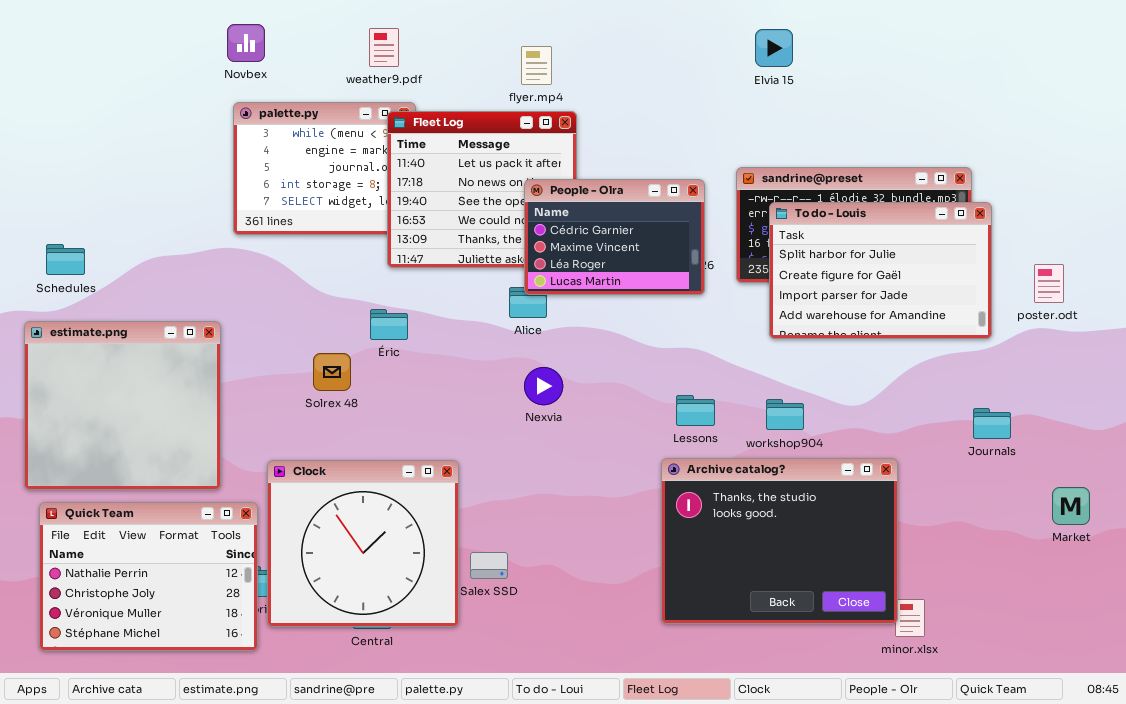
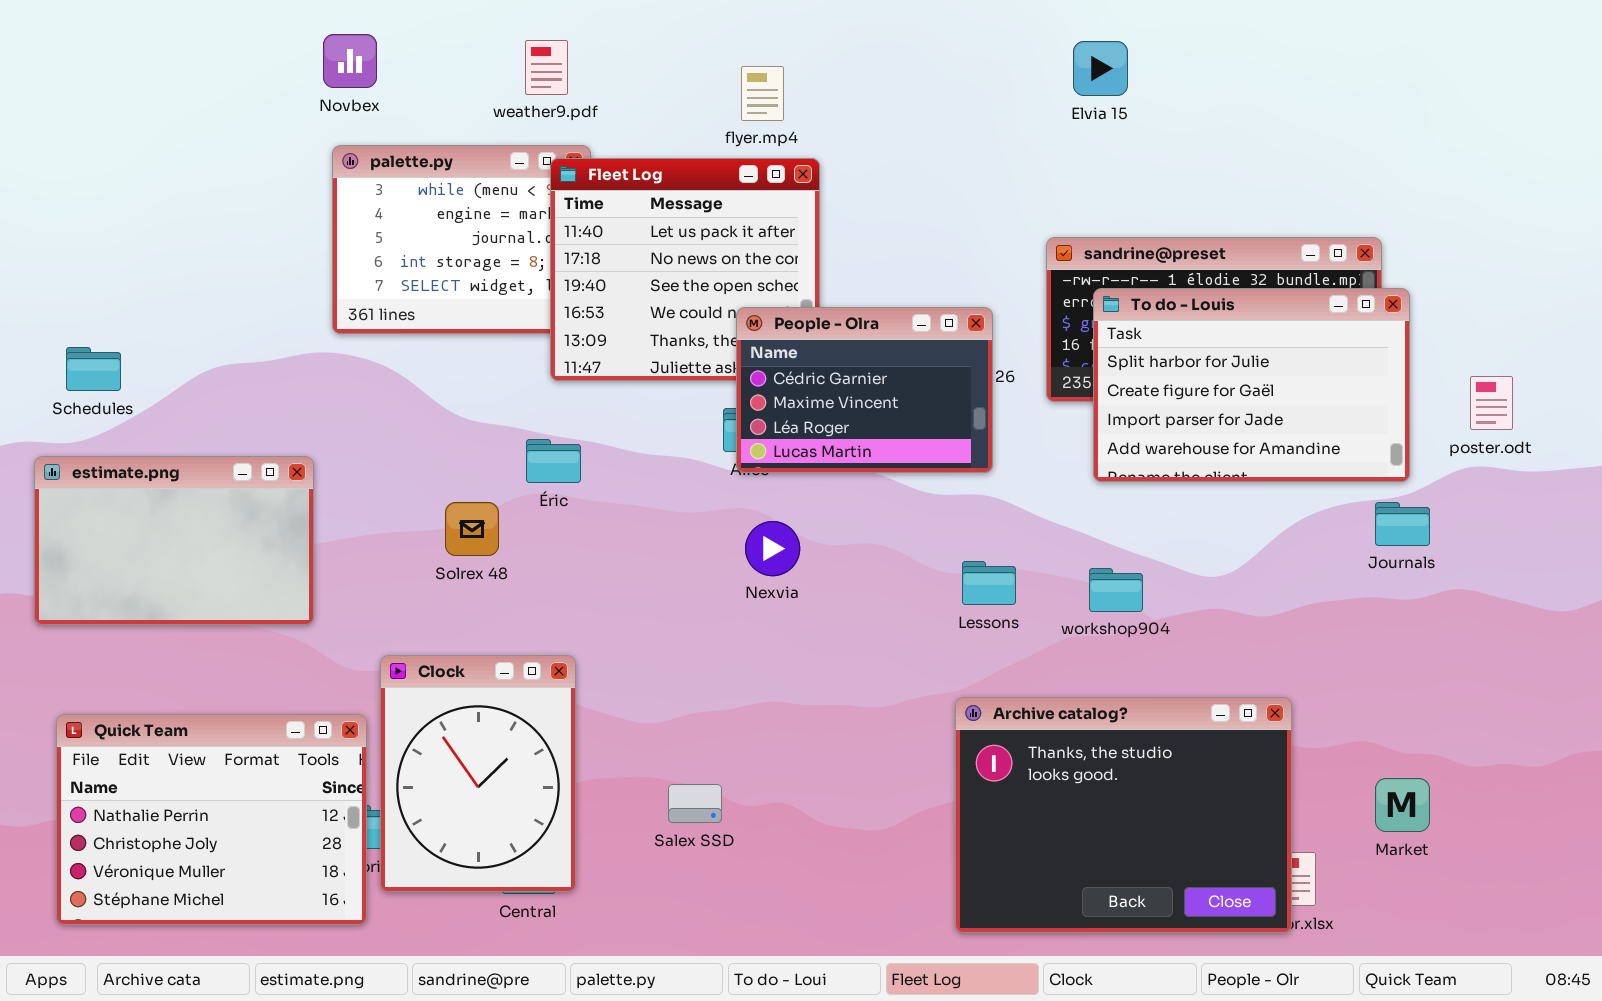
People - Olra: [524,179,705,295] -> [736,307,993,473], moved
estimate.png: [24,321,221,490] -> [34,456,314,625], resized
Journals: [973,408,1011,439] -> [1375,502,1430,546], moved
Archive catalog?: [661,458,898,624] -> [955,697,1292,933], moved
Clock: [267,460,459,627] -> [380,655,576,892], resized
Market: [1052,487,1090,525] -> [1375,778,1430,832], moved

